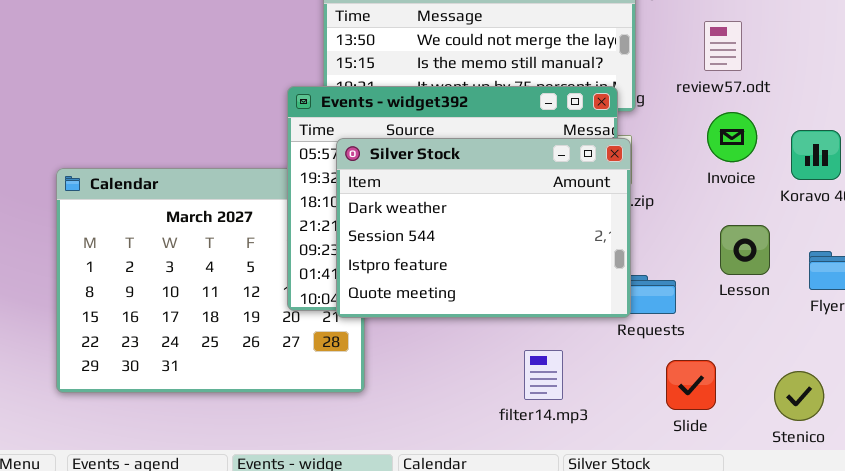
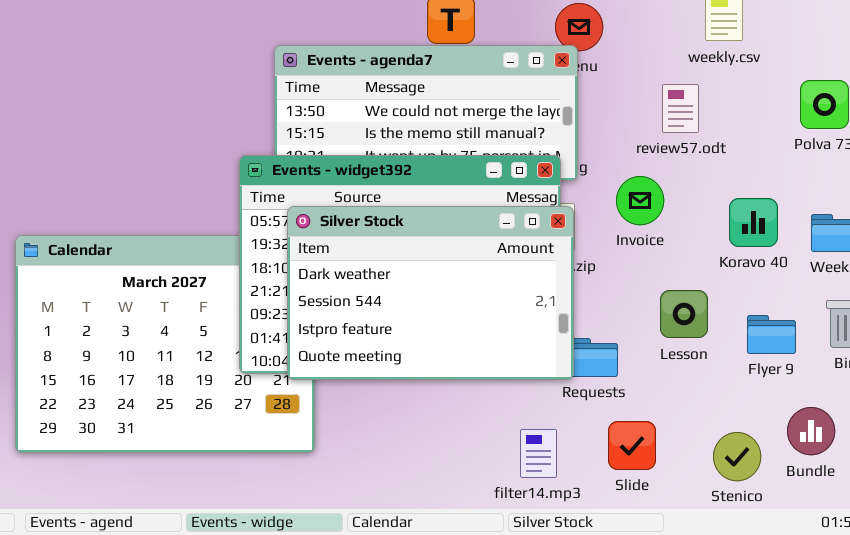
review57.odt: [704,21,742,71] -> [662,84,699,133], moved
Invoice: [707,112,757,162] -> [616,176,664,225], moved
filter14.mp3: [524,350,563,400] -> [520,429,557,478], moved

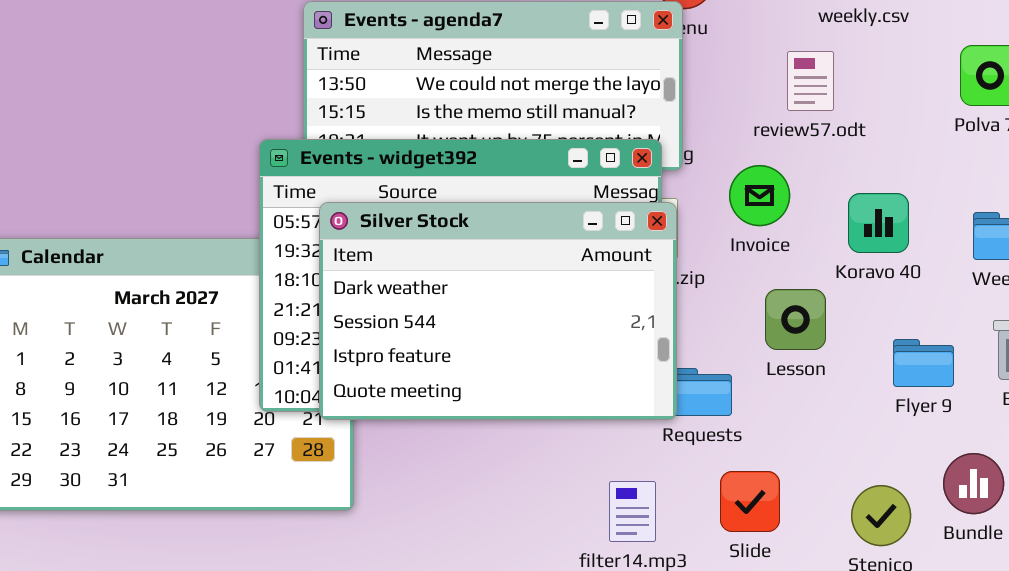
Koravo 40: [729,198,778,247] -> [848,193,909,253], moved
Lesson: [660,290,708,338] -> [765,289,826,350], moved

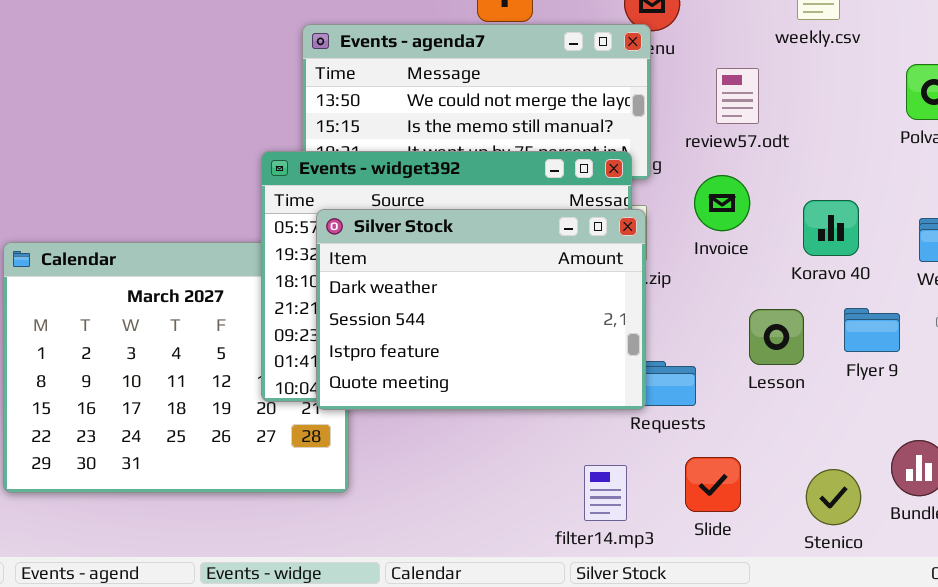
review57.odt: [787,51,834,111] -> [716,68,759,124], moved
Lesson: [765,289,826,350] -> [749,309,804,365], moved
Flyer 9: [893,339,954,387] -> [844,308,900,352], moved

